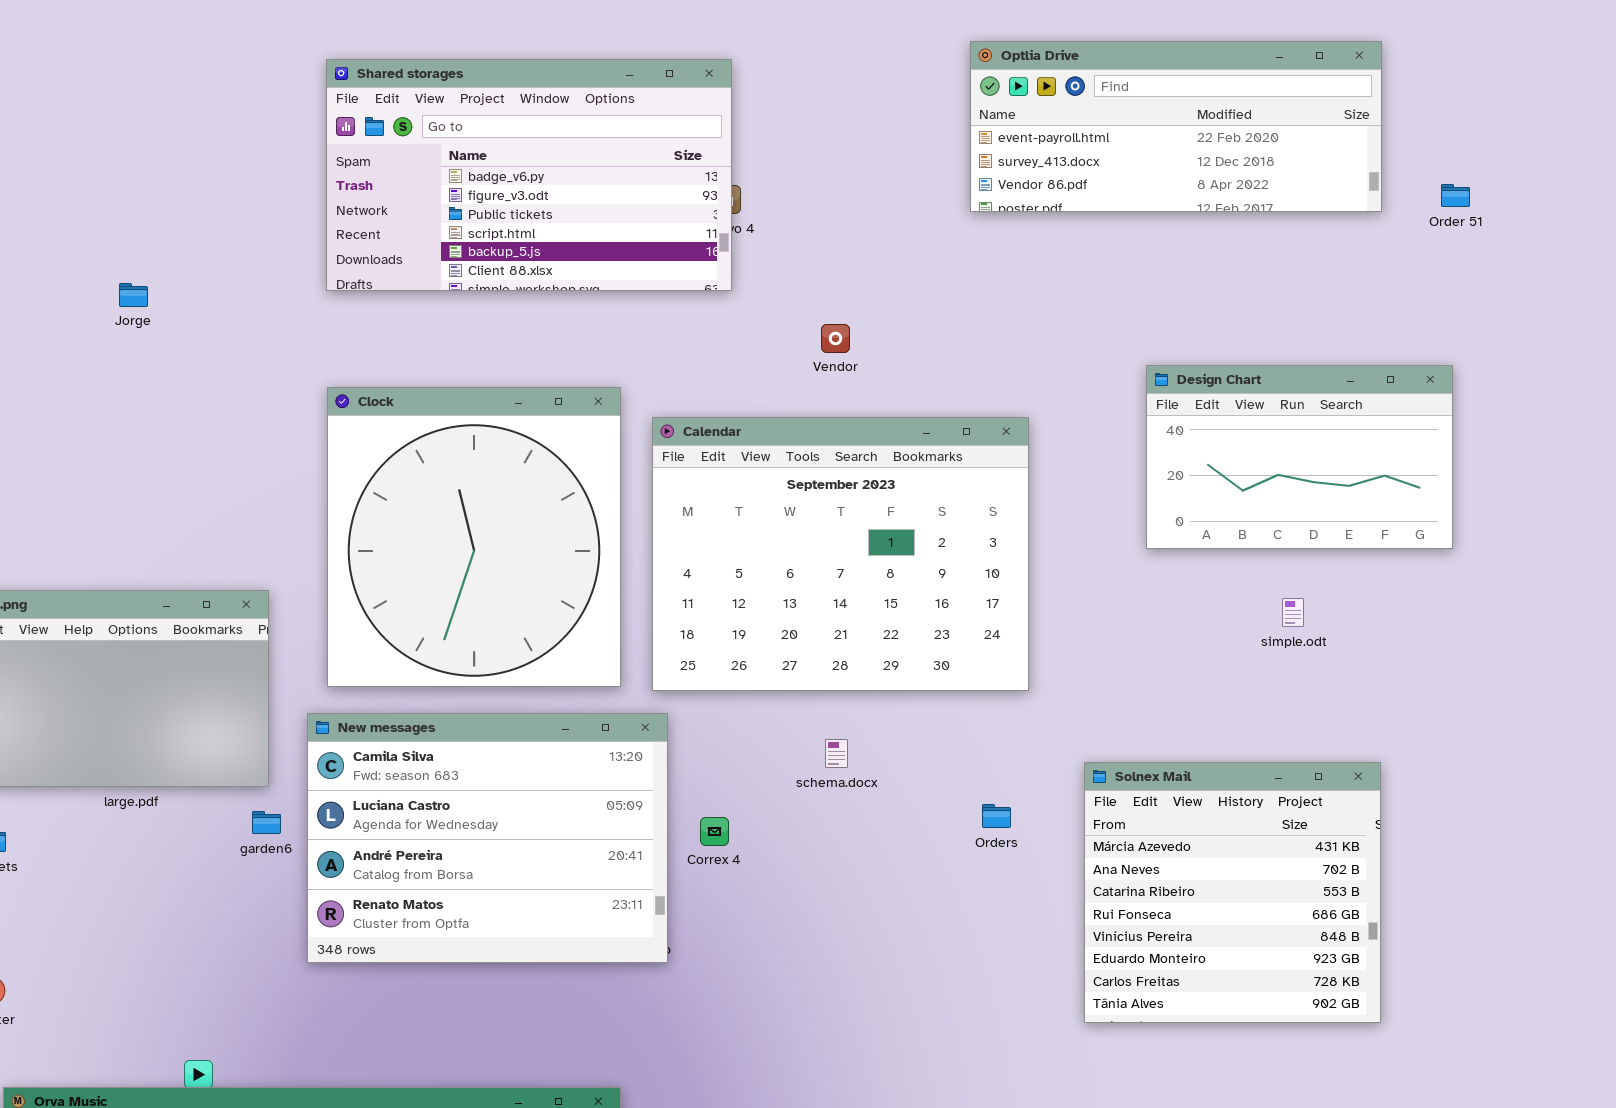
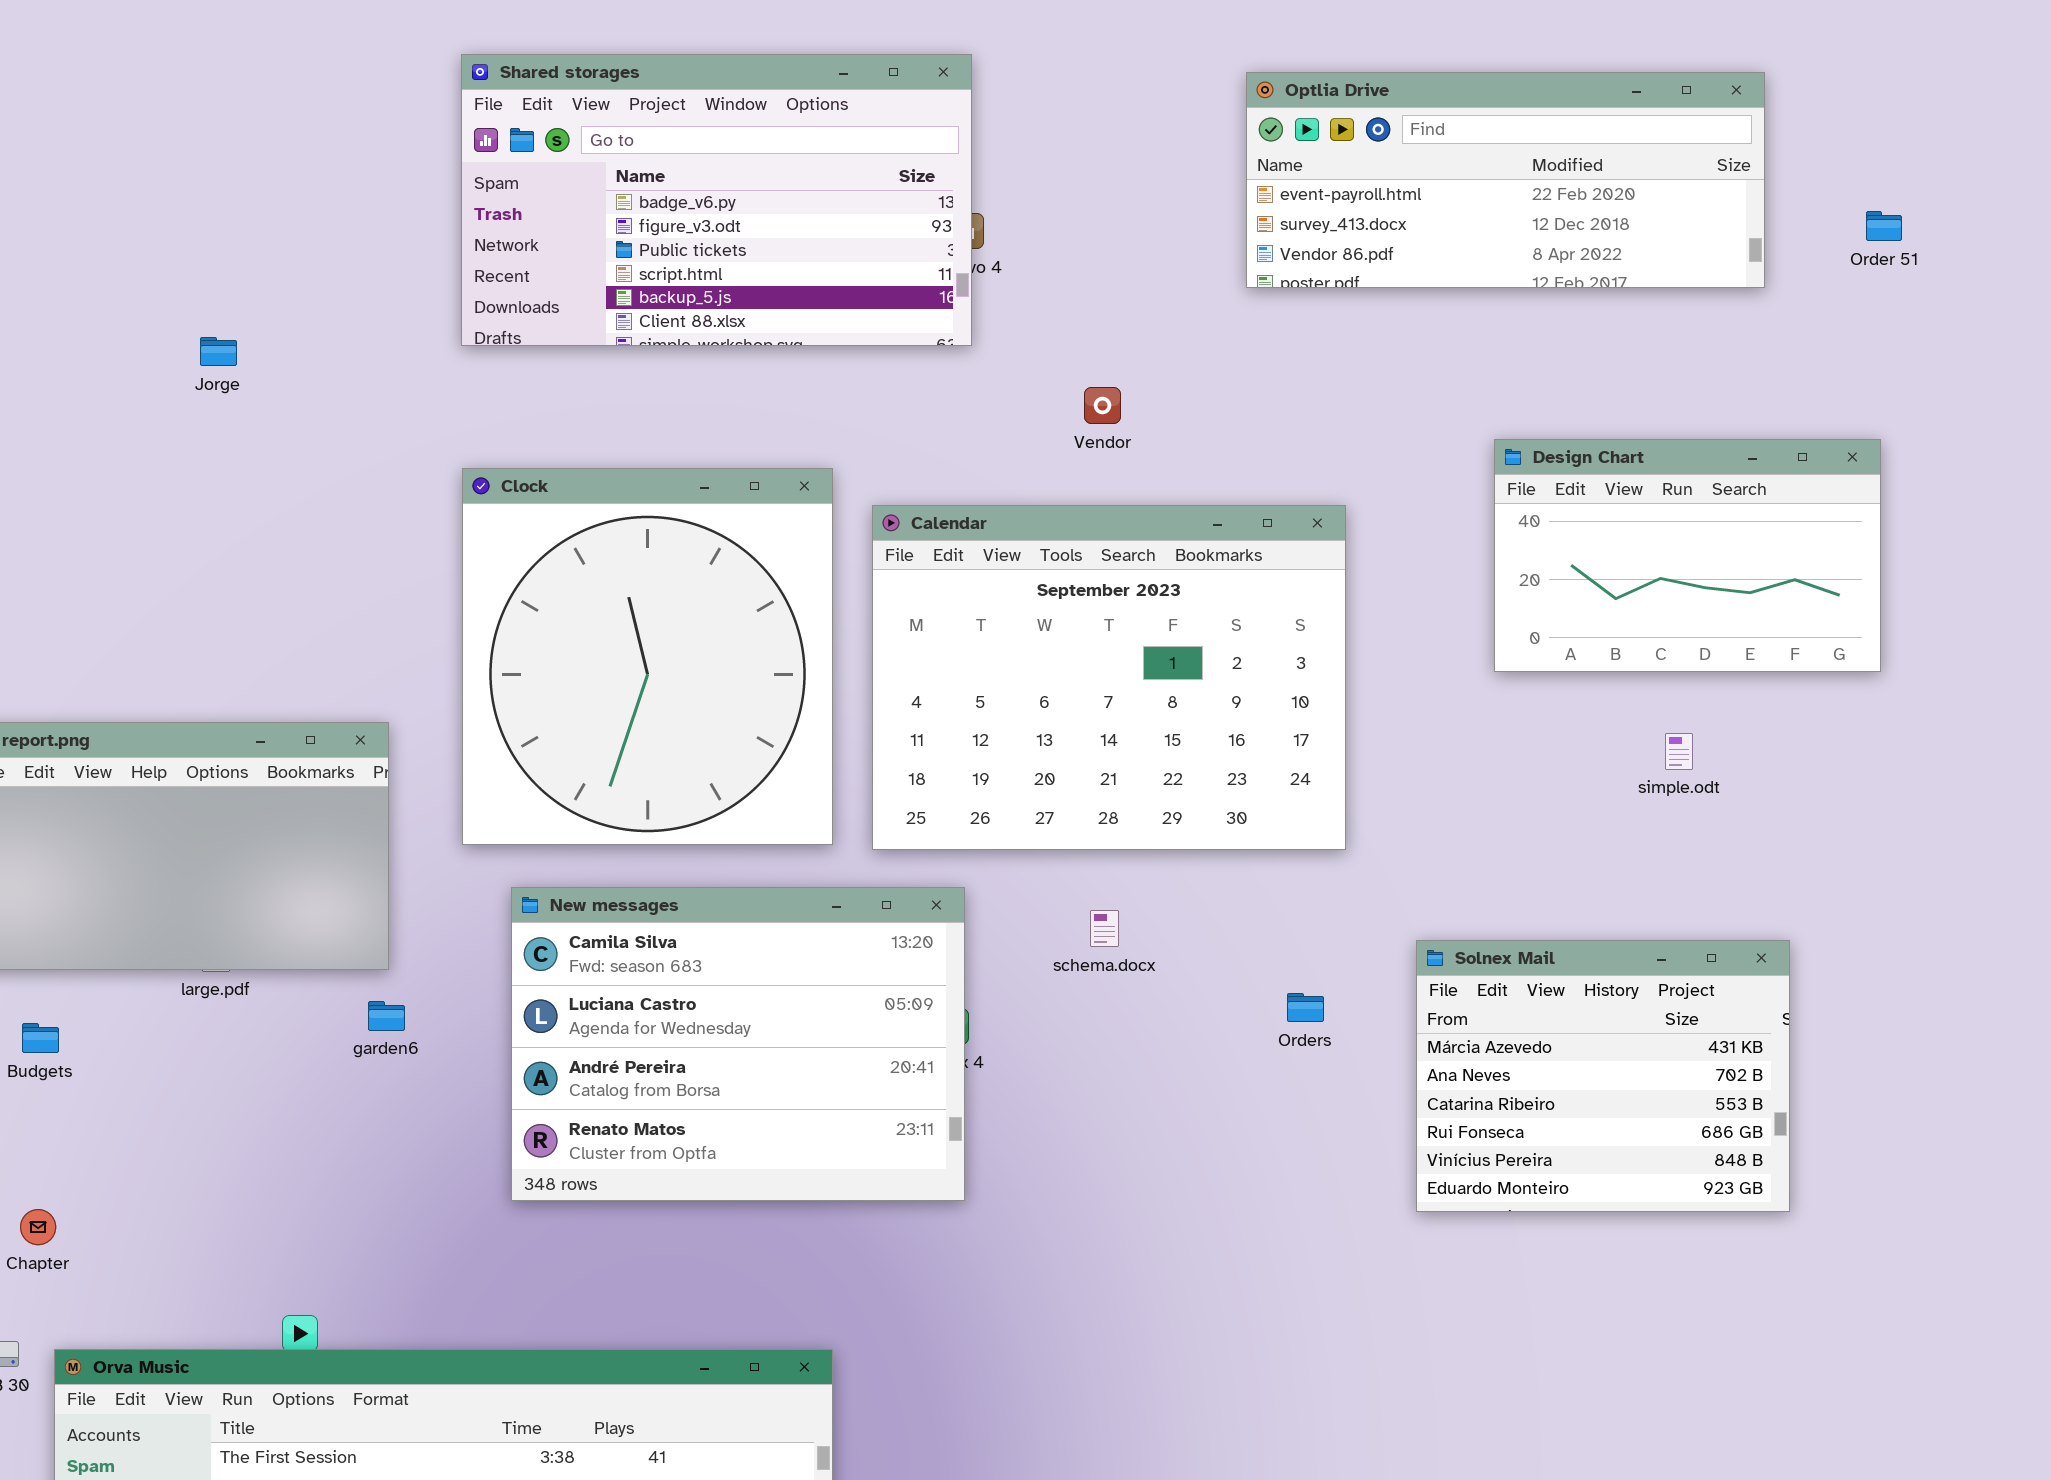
Optlia Drive: [970,41,1382,212] -> [1246,72,1765,288], moved
New messages: [307,713,668,963] -> [511,887,965,1201], moved
Solnex Mail: [1084,762,1381,1023] -> [1416,940,1790,1212], resized

